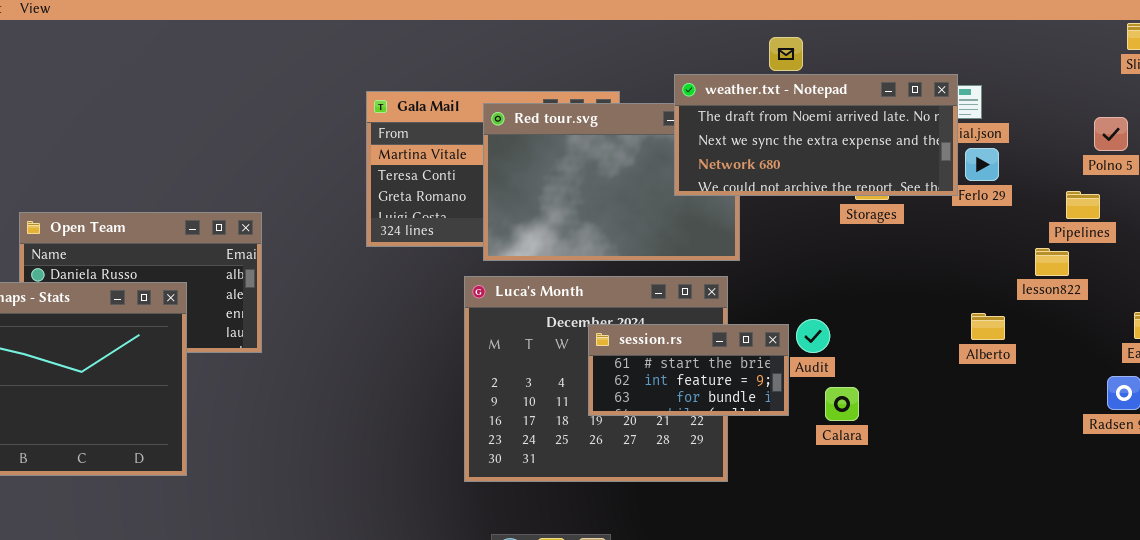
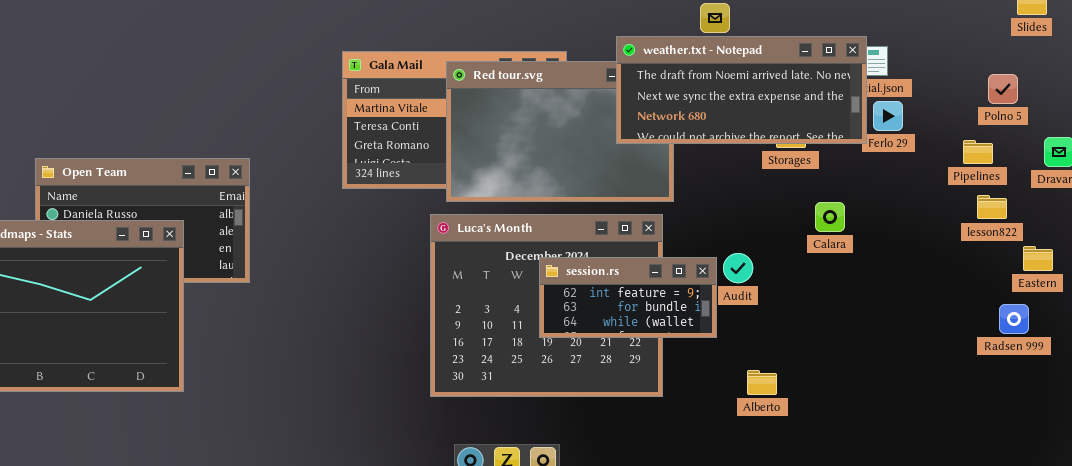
lesson822: [1035,248,1069,276] -> [977,195,1007,219], moved
Alberto: [971,313,1005,340] -> [747,370,777,395], moved
session.rs: [588,324,789,416] -> [539,257,717,338], scrolled down 1 row
Calara: [825,387,859,421] -> [815,202,845,232], moved

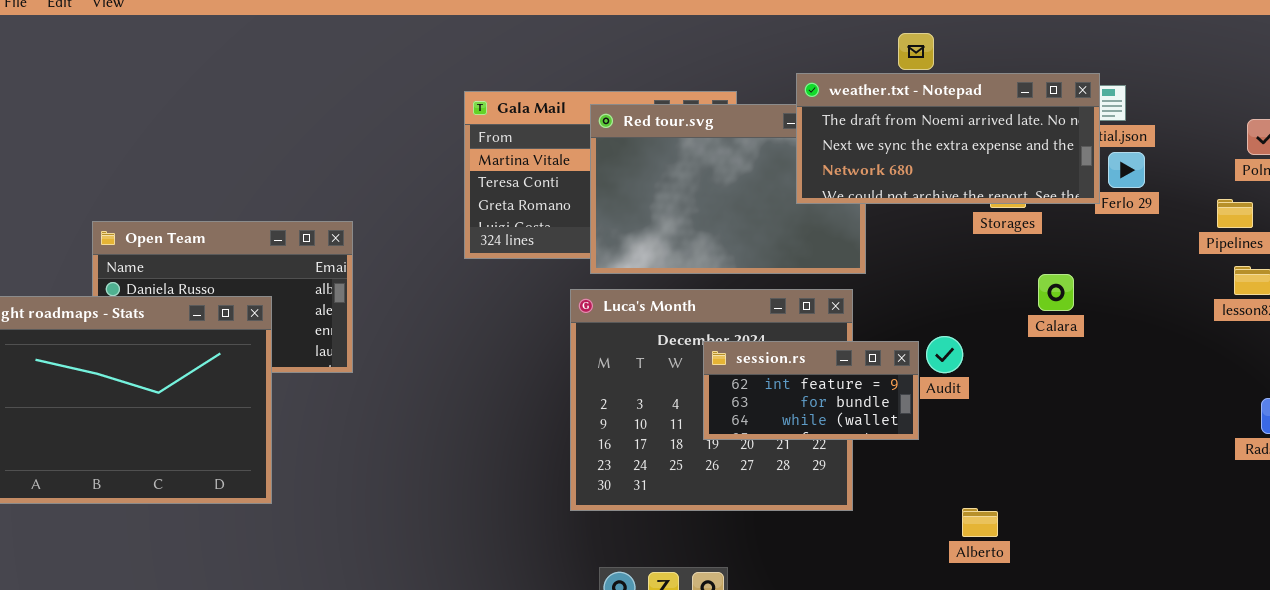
Alberto: [747,370,777,395] -> [962,508,998,537], moved

